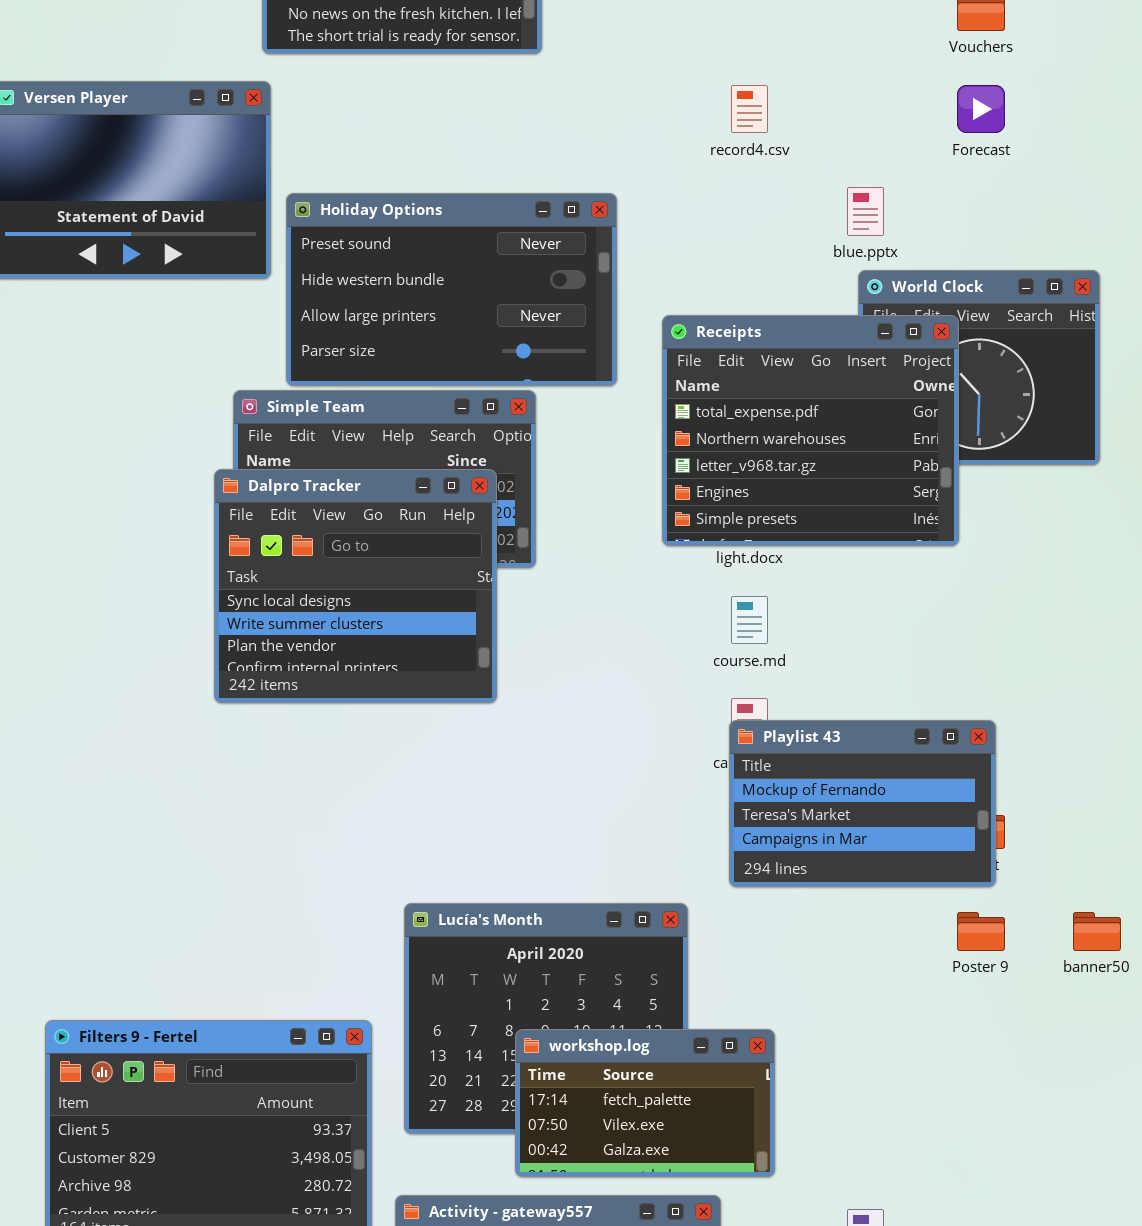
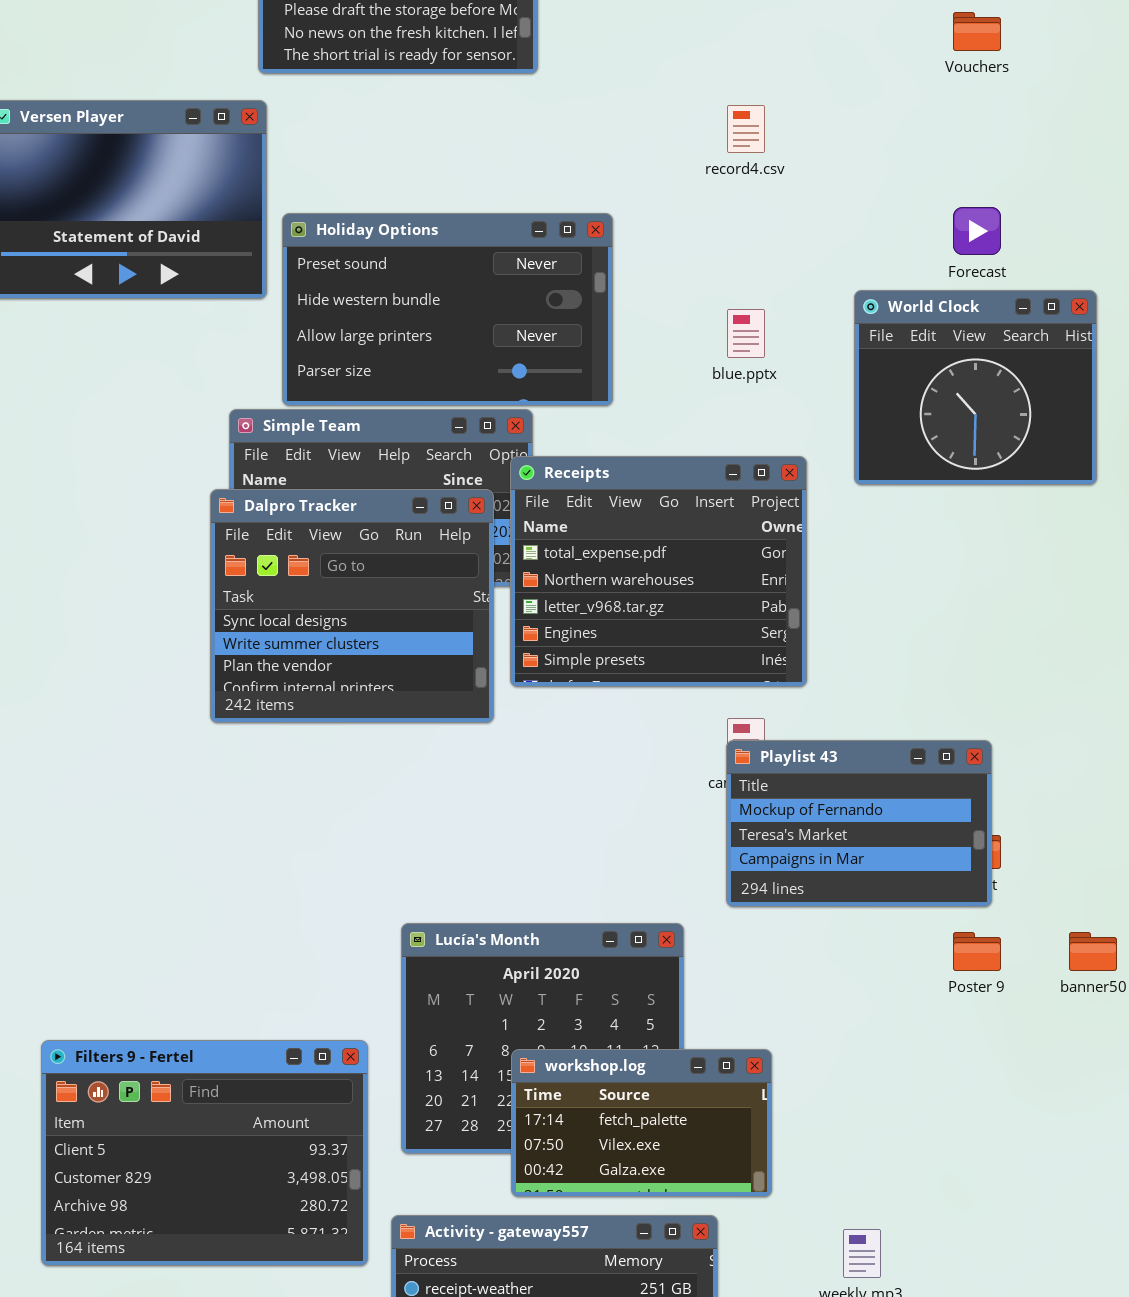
Forecast: [957,85,1005,133] -> [953,207,1001,255], moved
blue.pptx: [847,187,884,236] -> [727,309,765,358], moved
Receipts: [662,315,959,546] -> [510,456,807,687], moved

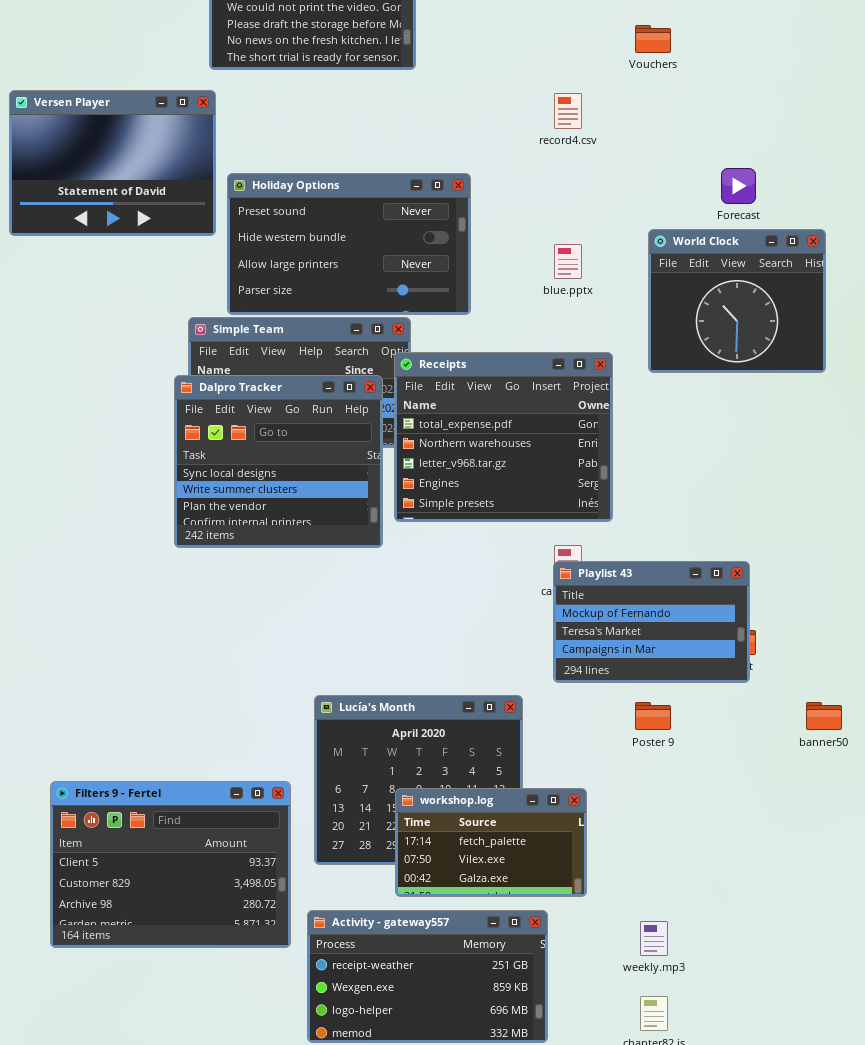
Vouchers: [953,12,1001,51] -> [635,25,671,53], moved
Poster 9: [953,932,1001,971] -> [635,702,671,730], moved

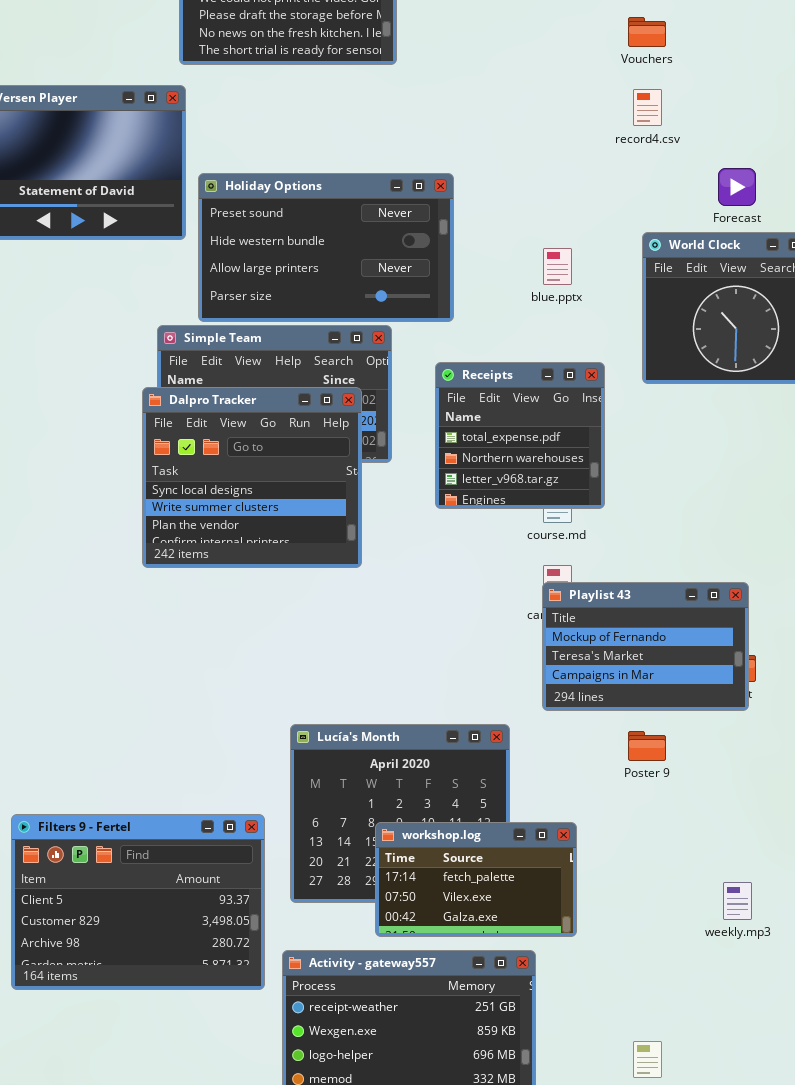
record4.csv: [554,93,582,129] -> [633,89,662,126], moved
Receipts: [394,352,613,522] -> [435,362,605,509], resized
weekly.mp3: [640,921,668,956] -> [723,882,752,920], moved

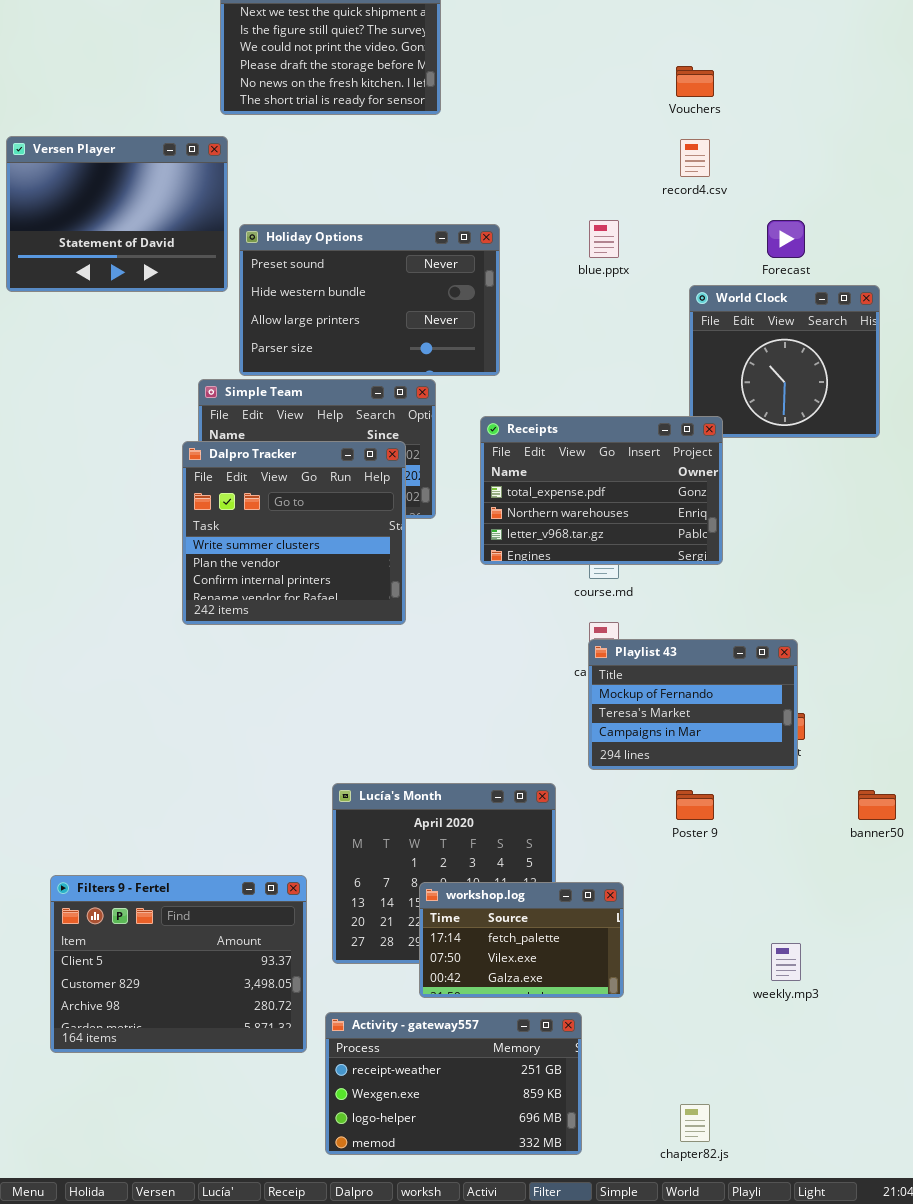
blue.pptx: [543,248,572,285] -> [589,220,619,258], moved
Receipts: [435,362,605,509] -> [480,416,723,565], resized
Dalpro Tracker: [142,387,362,568] -> [182,441,406,625], scrolled down 1 row

